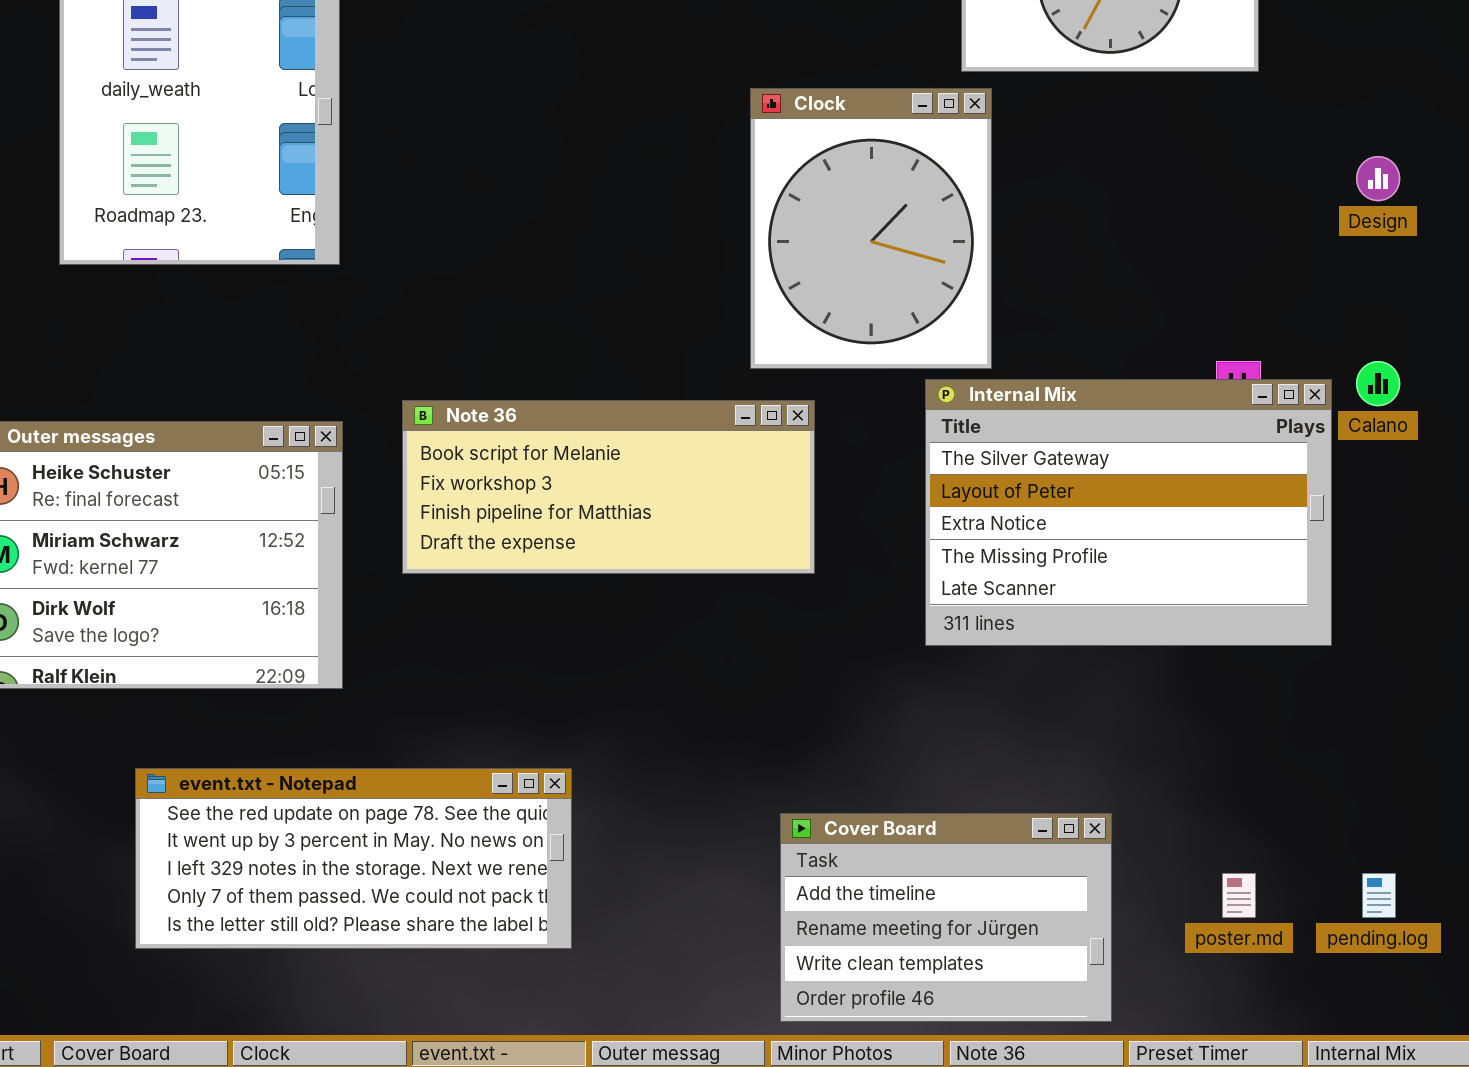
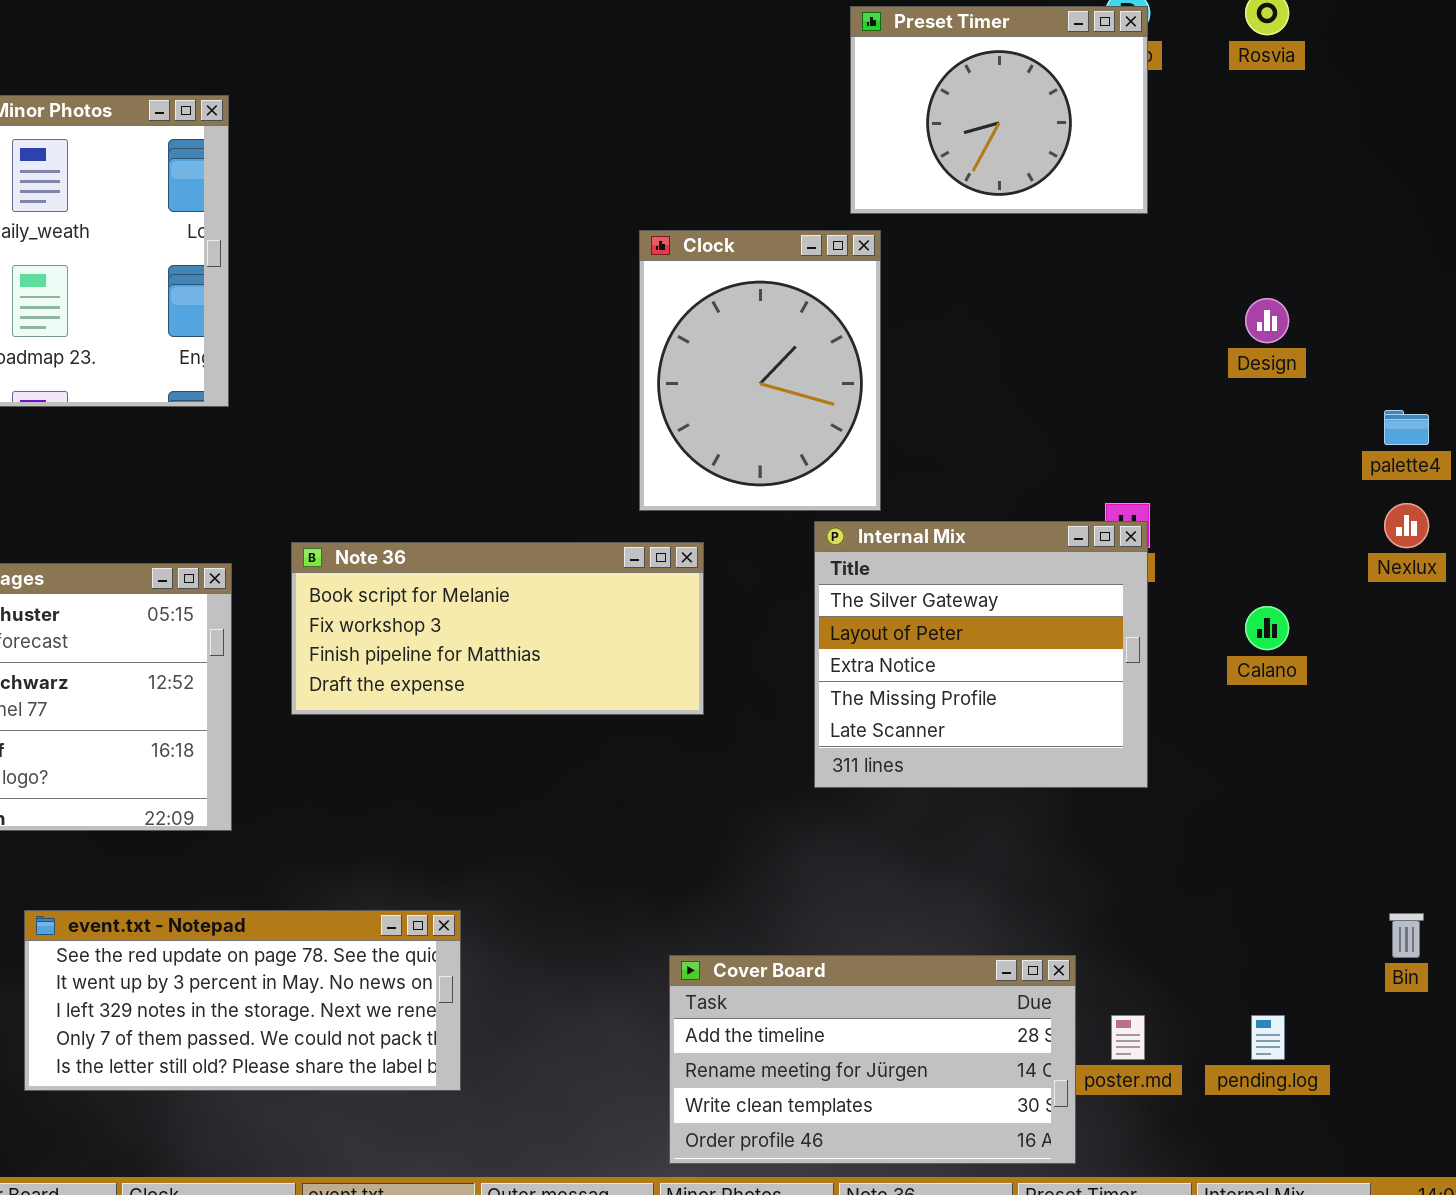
Calano: [1356,361,1400,406] -> [1245,606,1289,650], moved
Internal Mix: [925,379,1332,646] -> [814,521,1148,788], resized
Cover Board: [780,813,1112,1022] -> [669,955,1076,1164], resized

